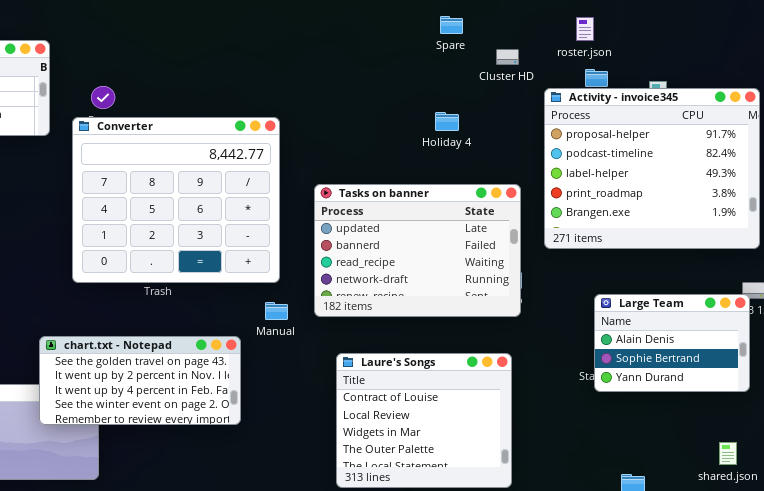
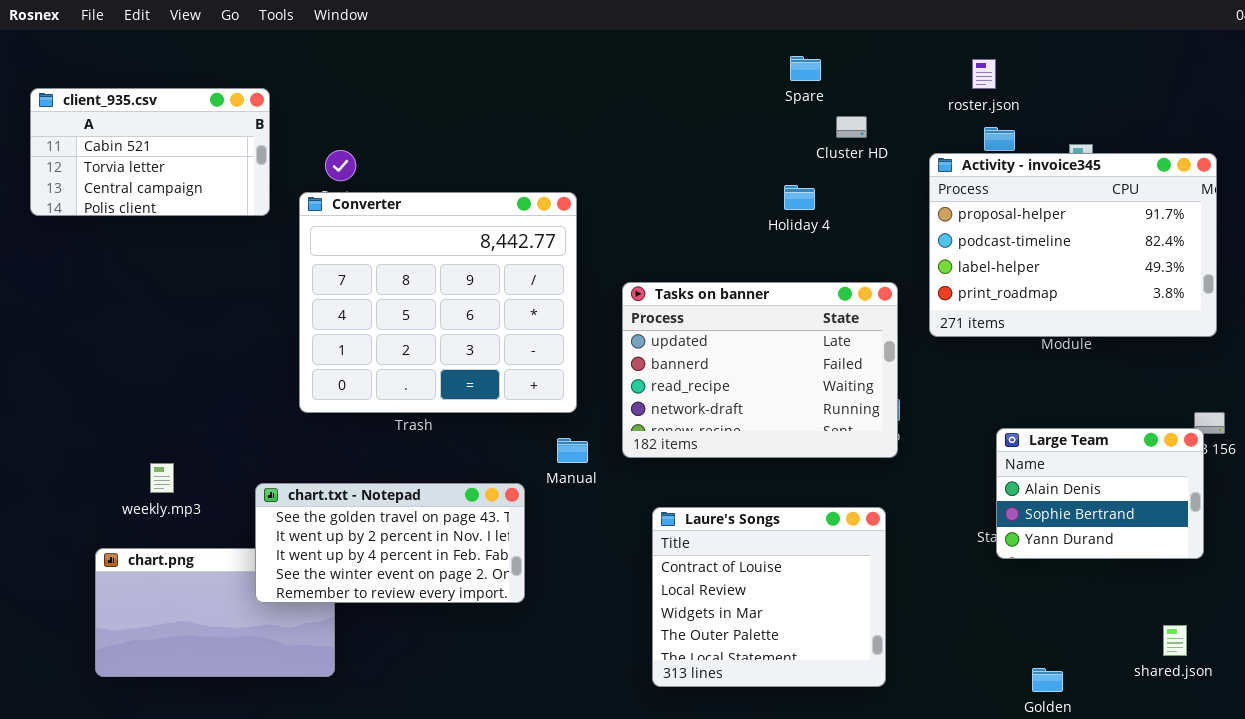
Cluster HD: [496,49,519,65] -> [836,116,867,138], moved
Activity - invoice345: [544,88,760,249] -> [929,153,1217,337], resized

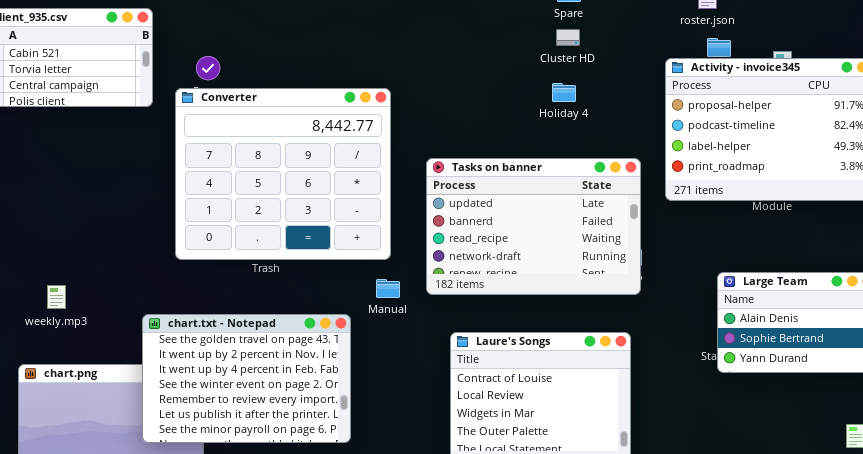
Cluster HD: [836,116,867,138] -> [556,29,580,46], moved
weekly.mp3: [150,463,174,493] -> [47,285,66,309], moved
chart.txt - Notepad: [255,483,525,603] -> [142,314,351,443], resized

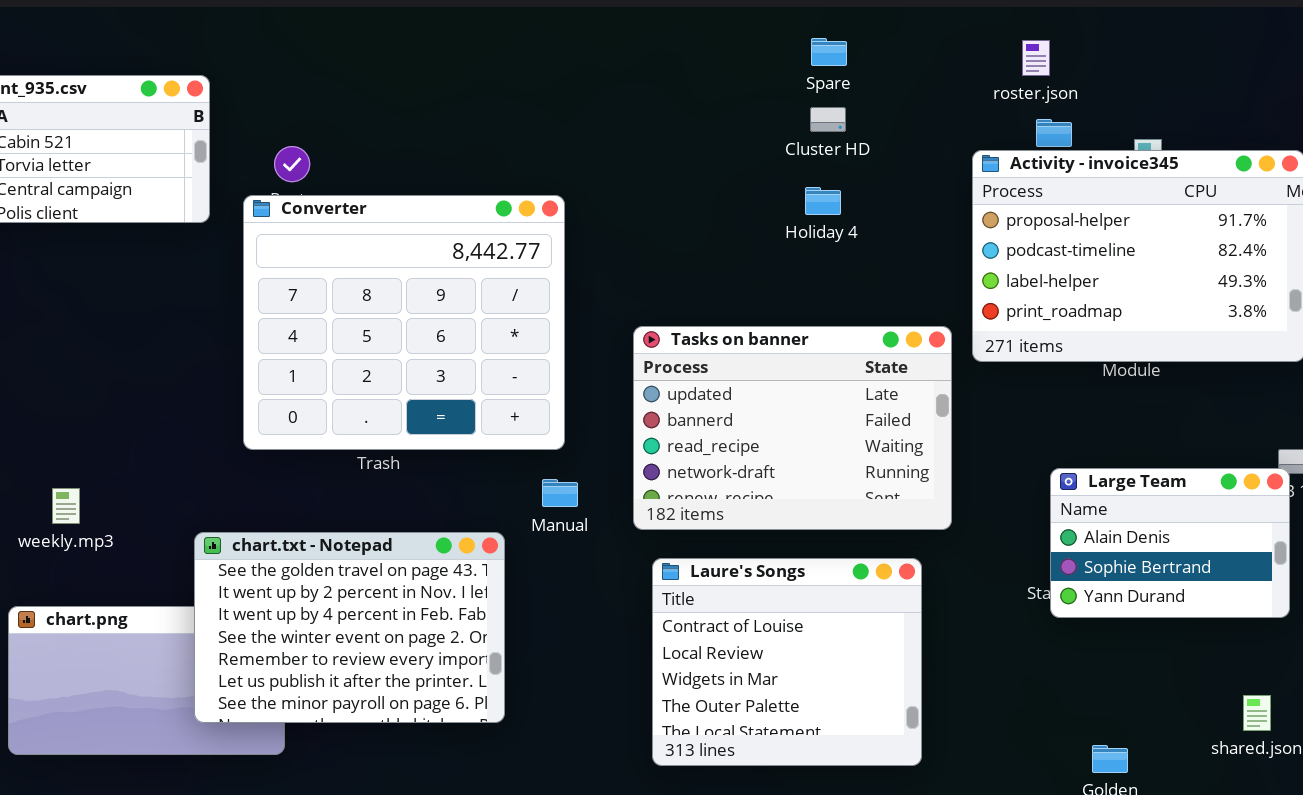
Tasks on banner: [426,158,641,295] -> [633,326,952,530], moved

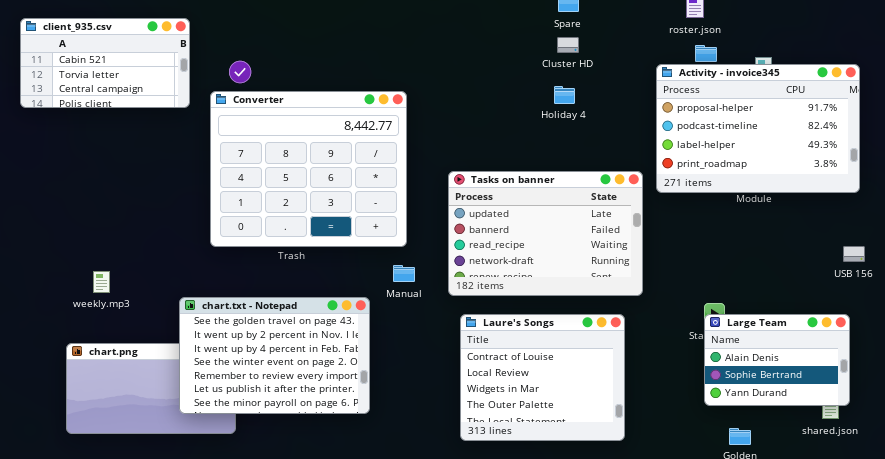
Large Team: [1050,468,1290,618] -> [704,314,850,406], moved

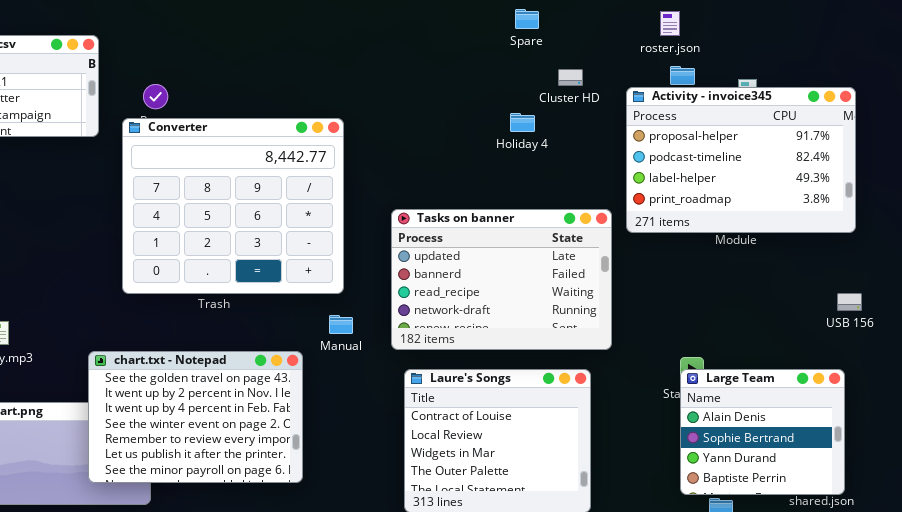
Cluster HD: [557,37,579,53] -> [558,69,583,86], moved
Large Team: [704,314,850,406] -> [680,369,845,495], resized

